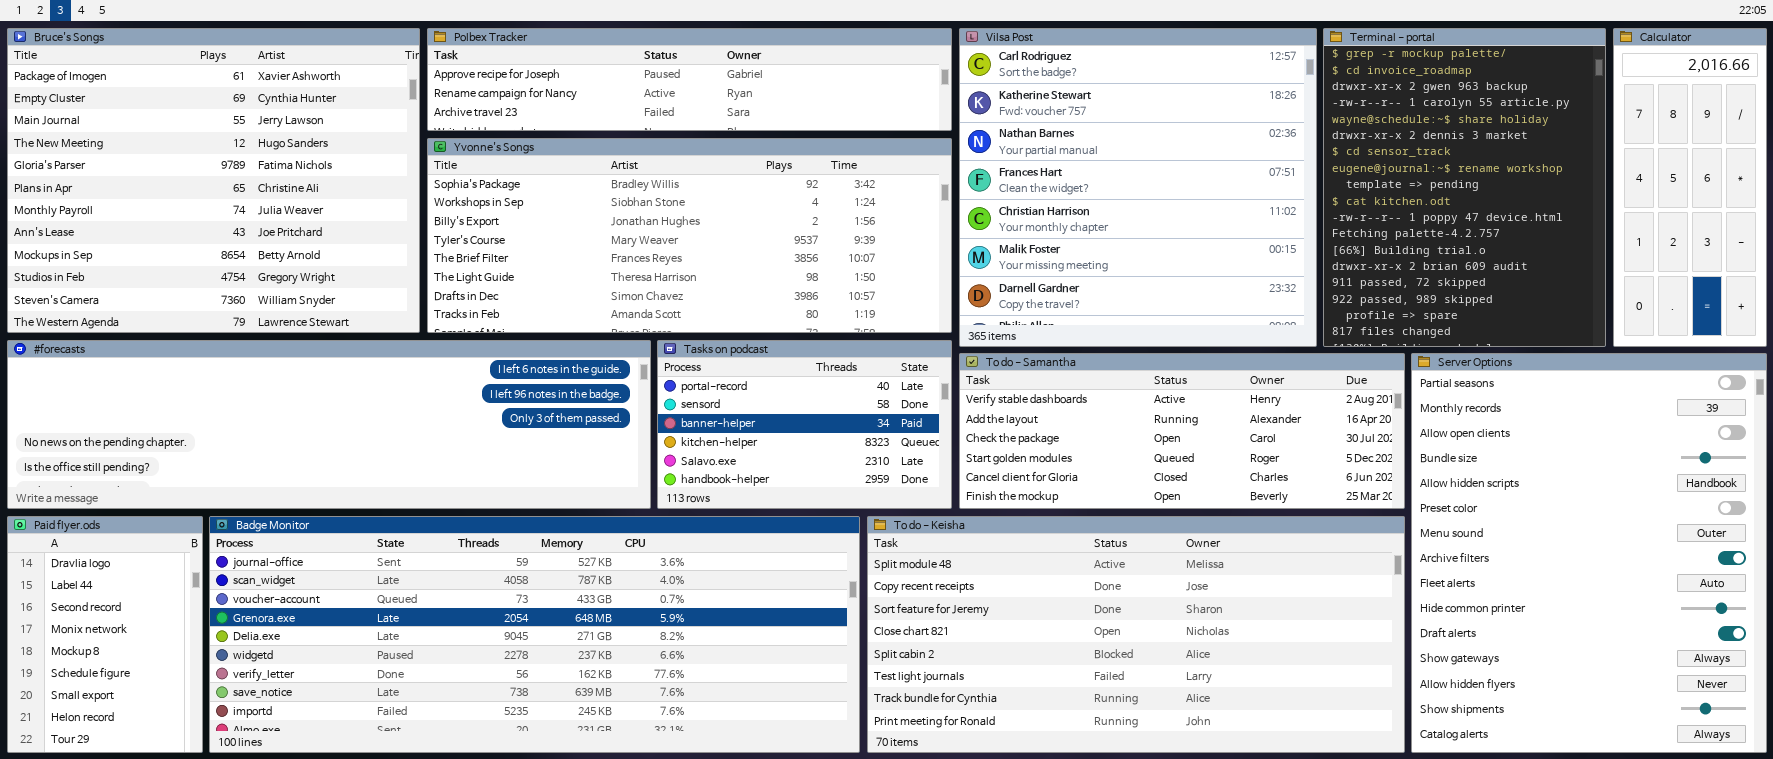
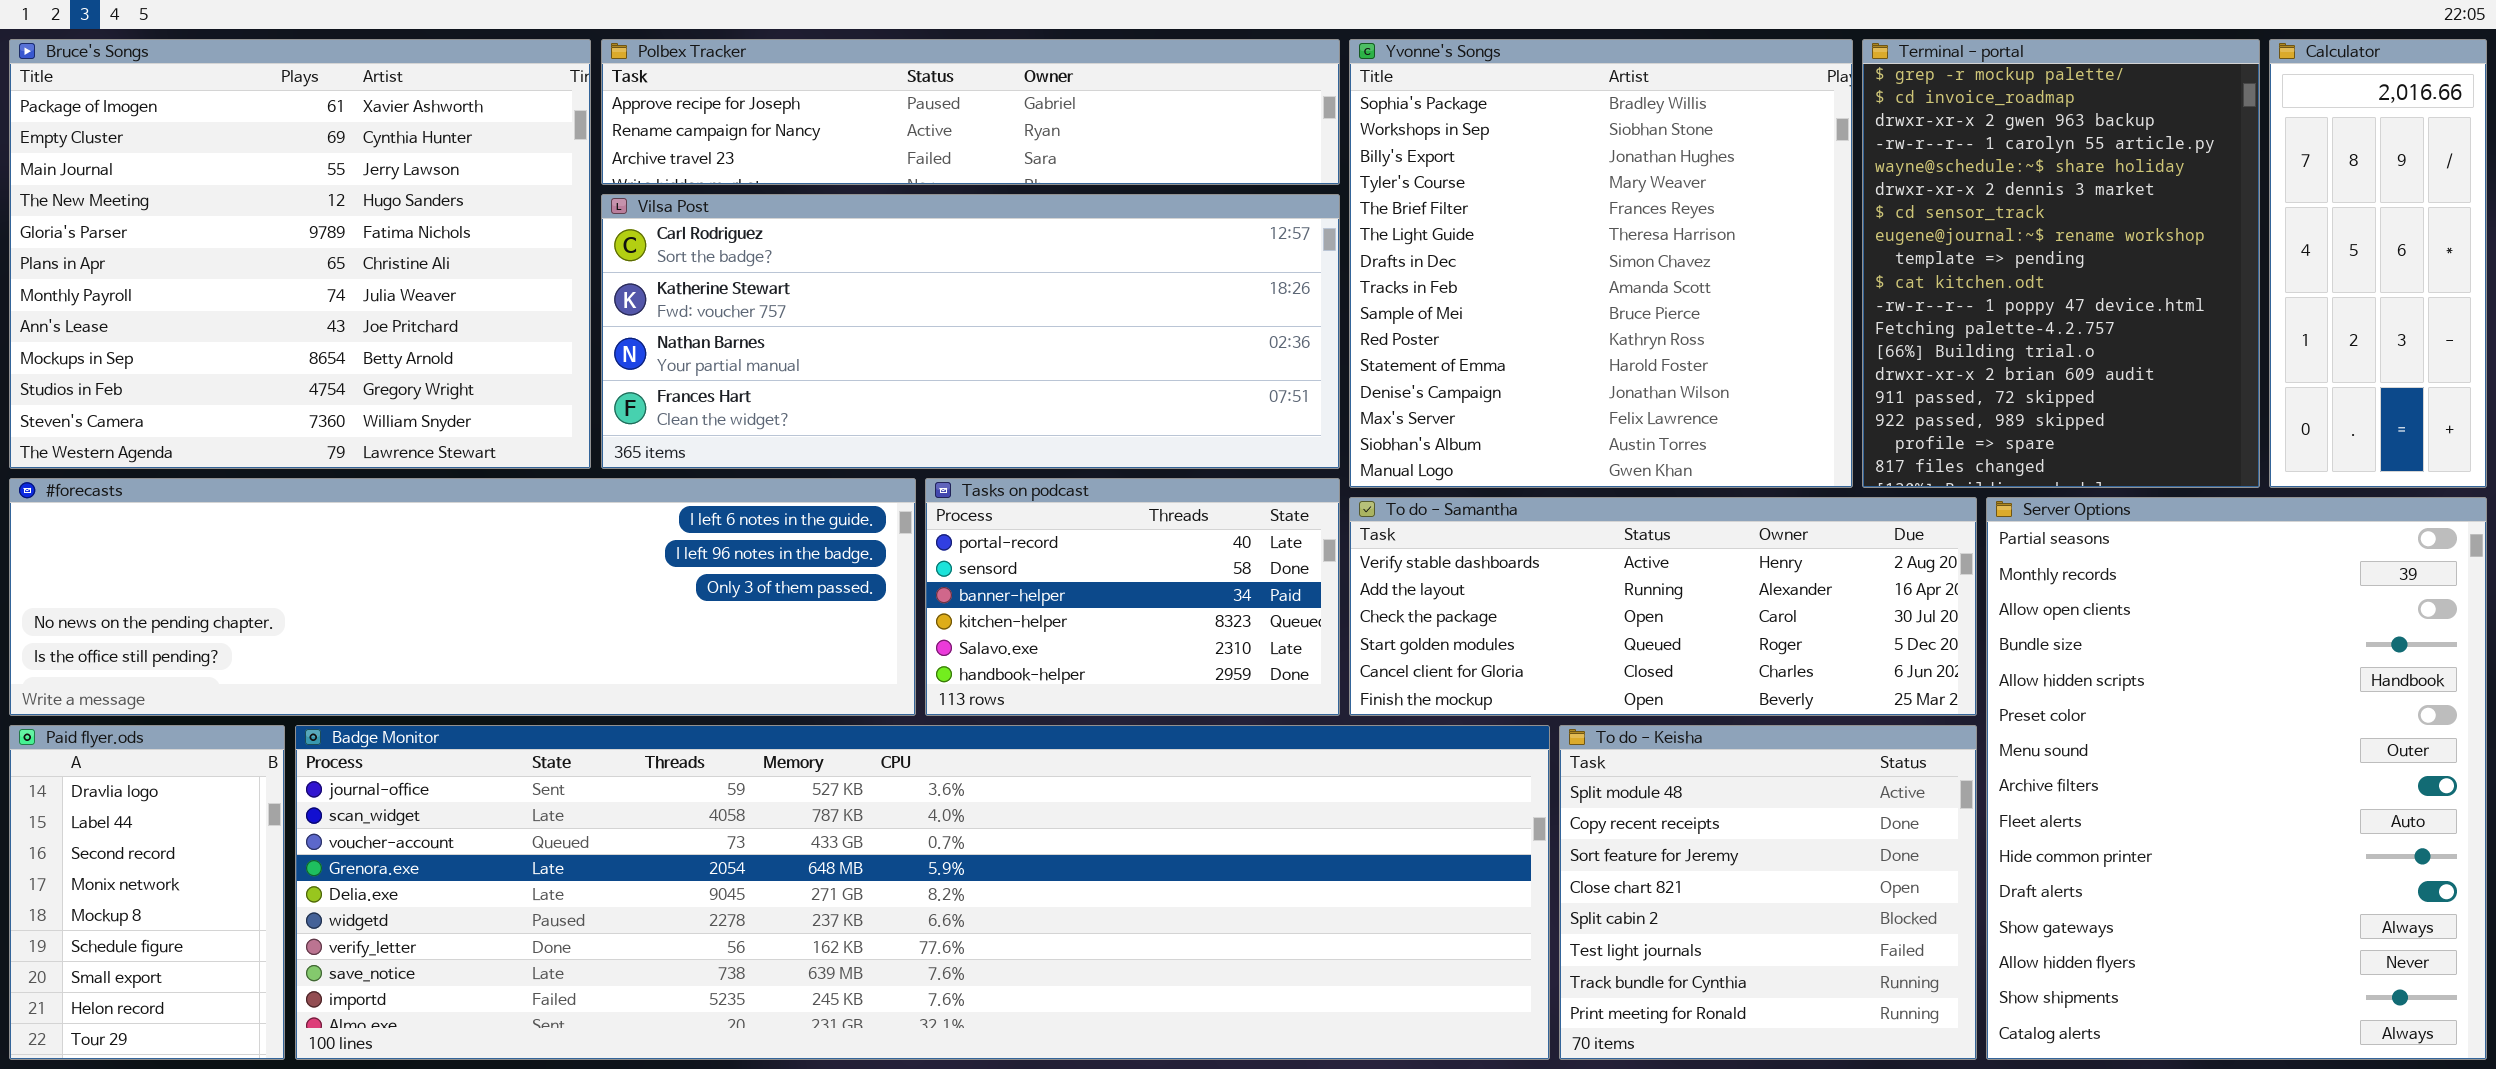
Vilsa Post: [959,28,1317,347] -> [601,194,1340,469], moved, resized
Yvonne's Songs: [427,138,952,333] -> [1349,39,1853,488], moved, resized
Badge Monitor: [209,516,860,753] -> [295,725,1550,1060], resized
To do - Keisha: [867,516,1405,753] -> [1559,725,1977,1060], resized

